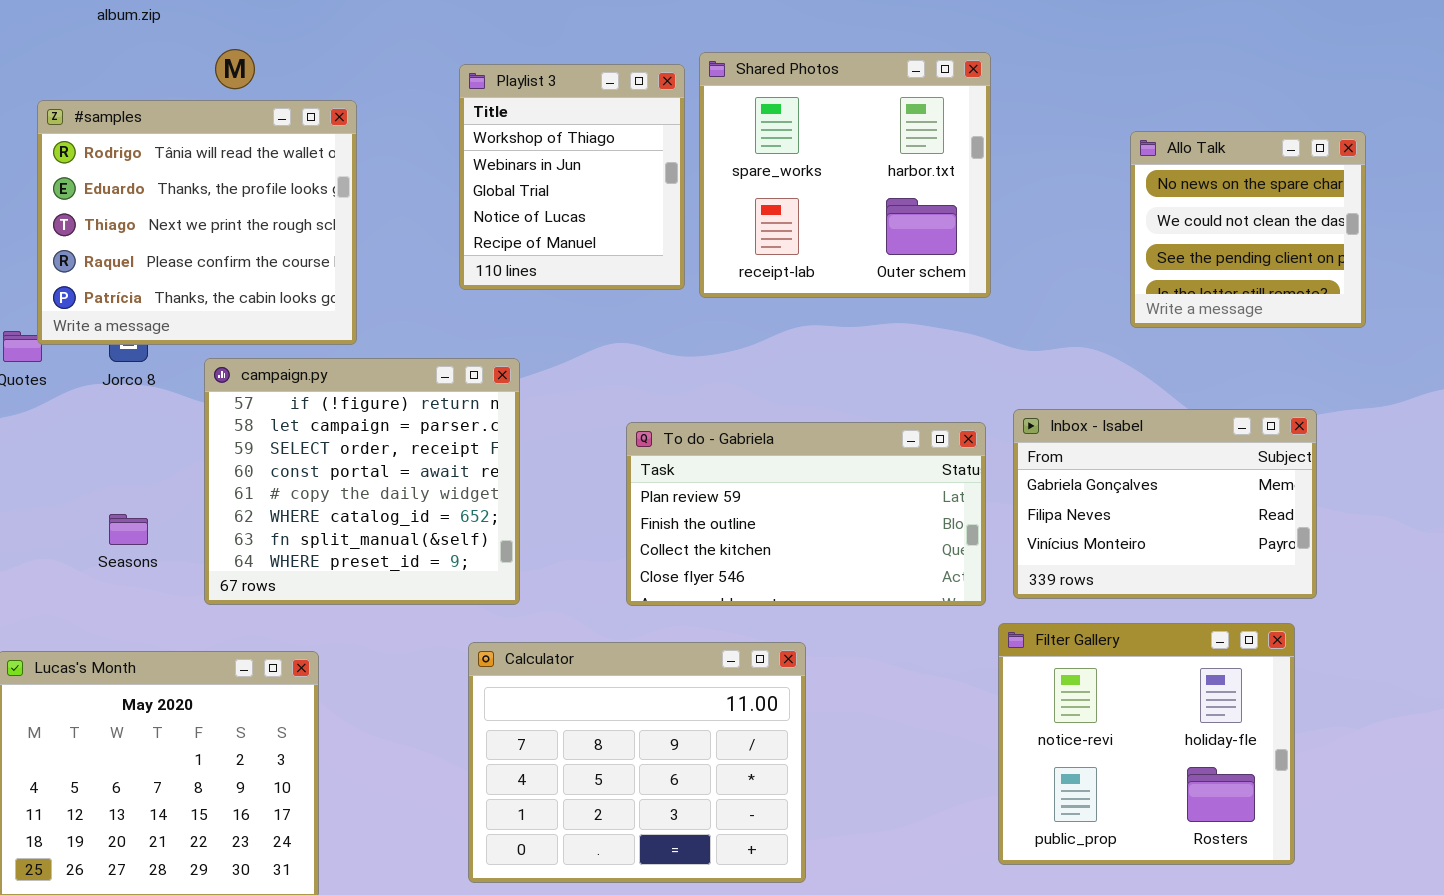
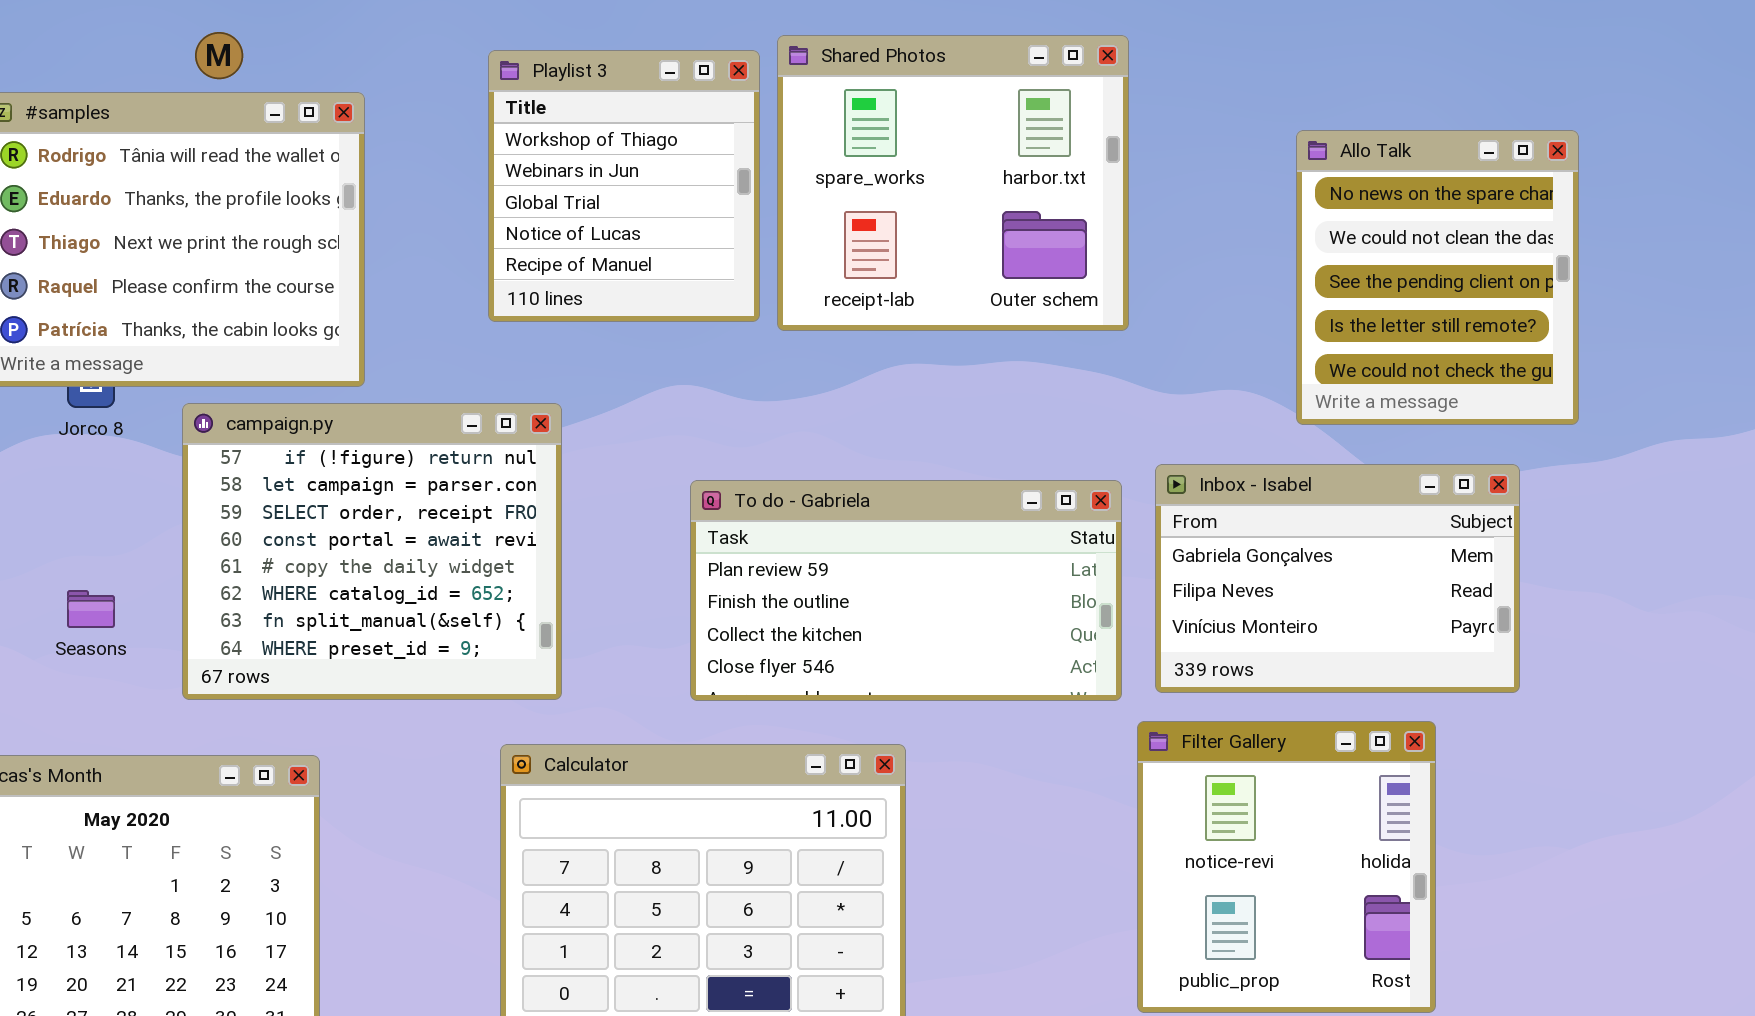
Allo Talk: [1130,131,1366,328] -> [1296,130,1579,425], resized
Filter Gallery: [998,623,1295,865] -> [1137,721,1436,1013], resized

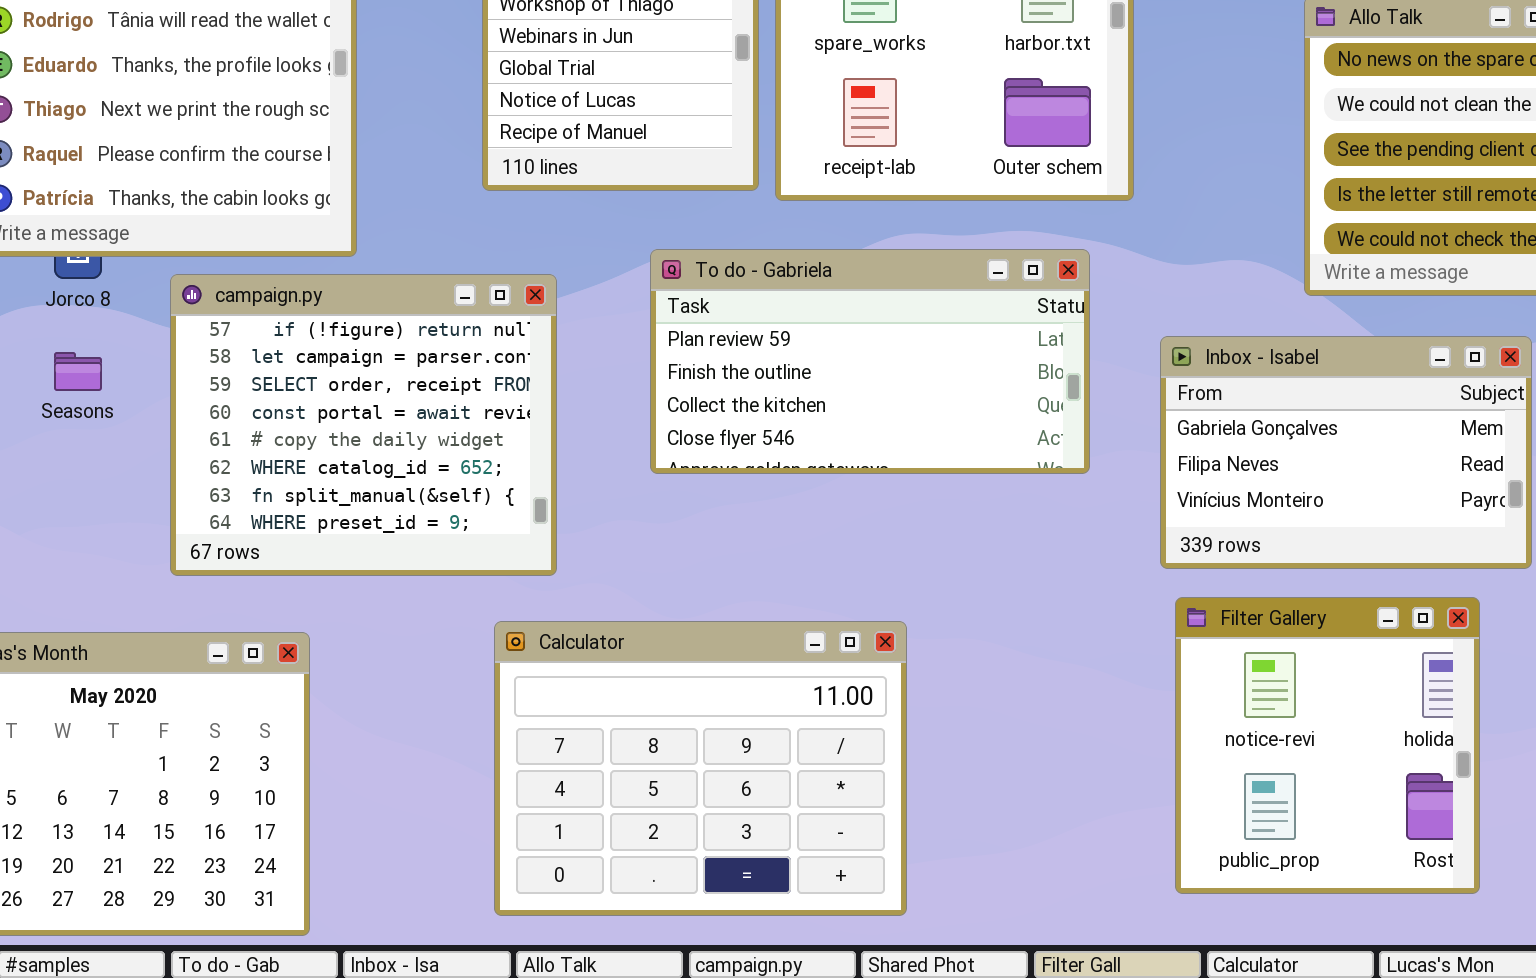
To do - Gabriela: [690,480,1122,701] -> [650,249,1090,474], moved
Seasons: [67,590,115,628] -> [54,352,102,391], moved
Filter Gallery: [1137,721,1436,1013] -> [1175,597,1480,894], moved

